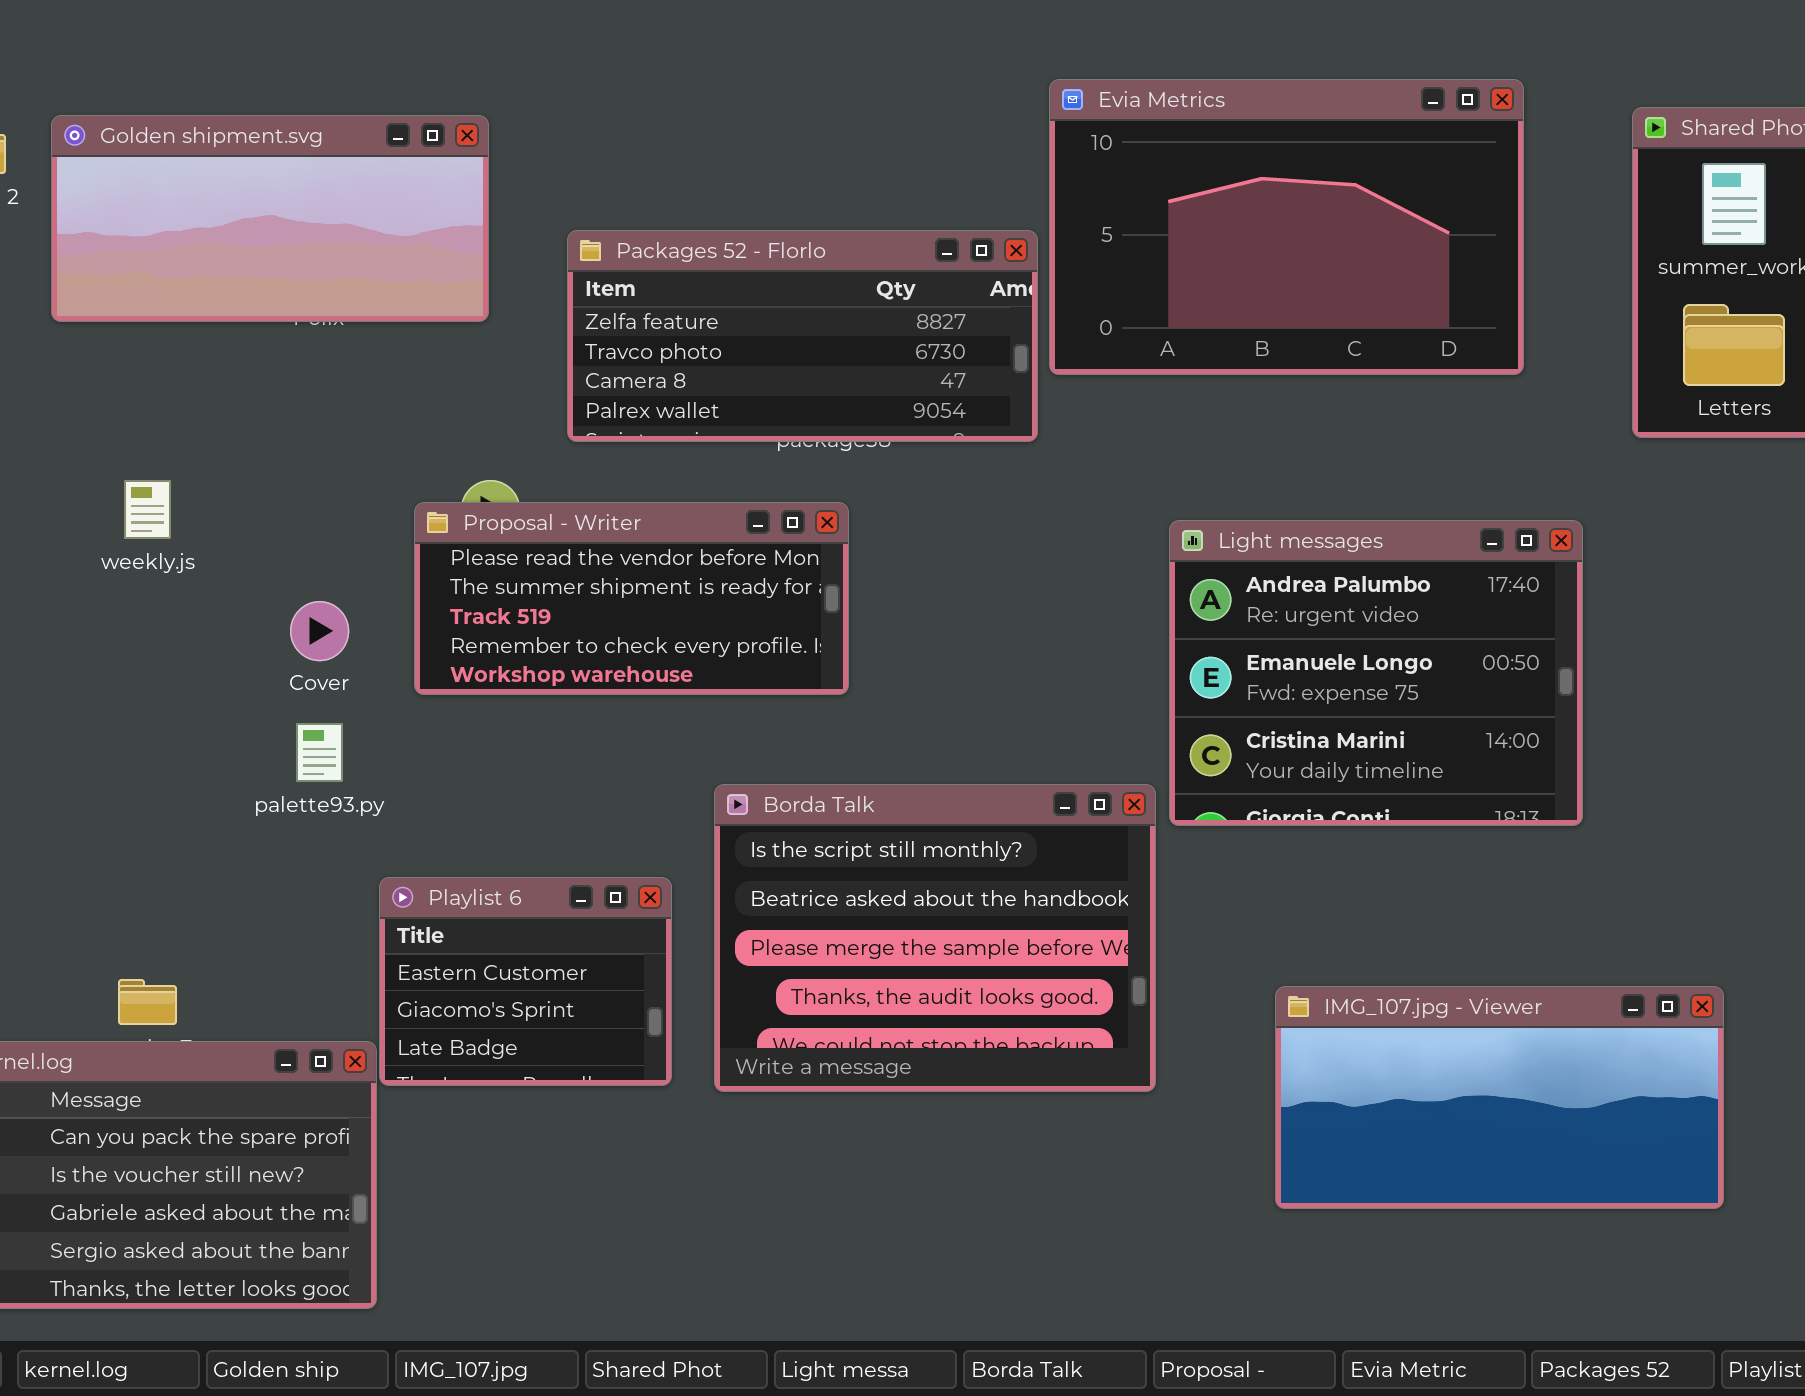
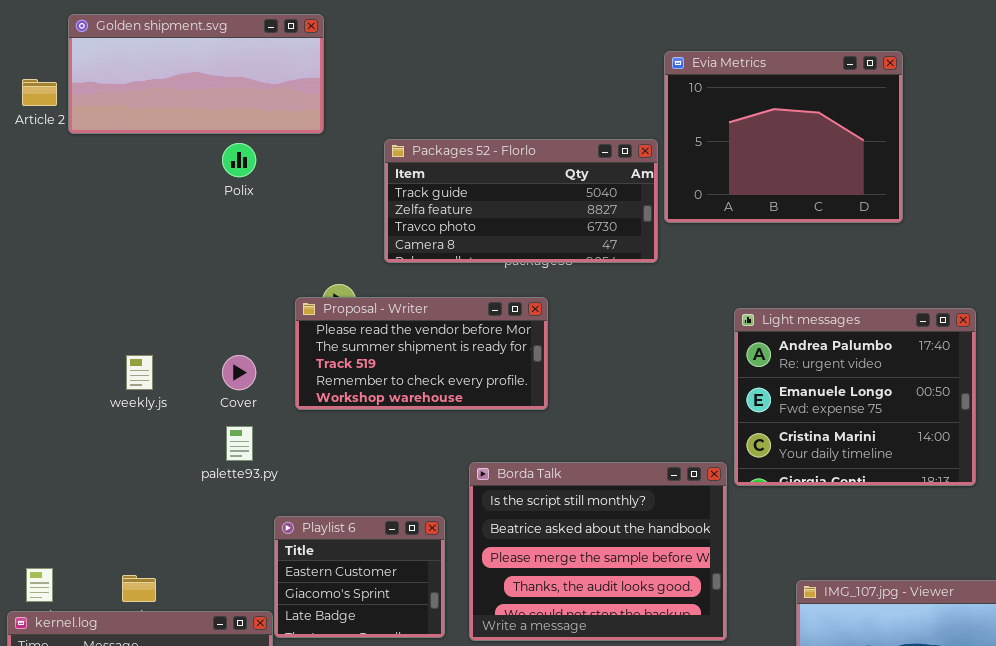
Evia Metrics: [1049,79,1524,375] -> [664,51,903,223], resized
Golden shipment.svg: [51,115,489,322] -> [68,14,324,134], moved
Packages 52 - Florlo: [567,230,1038,442] -> [384,139,658,263], scrolled up 1 row
weekly.js: [124,480,171,539] -> [126,355,153,390], moved

